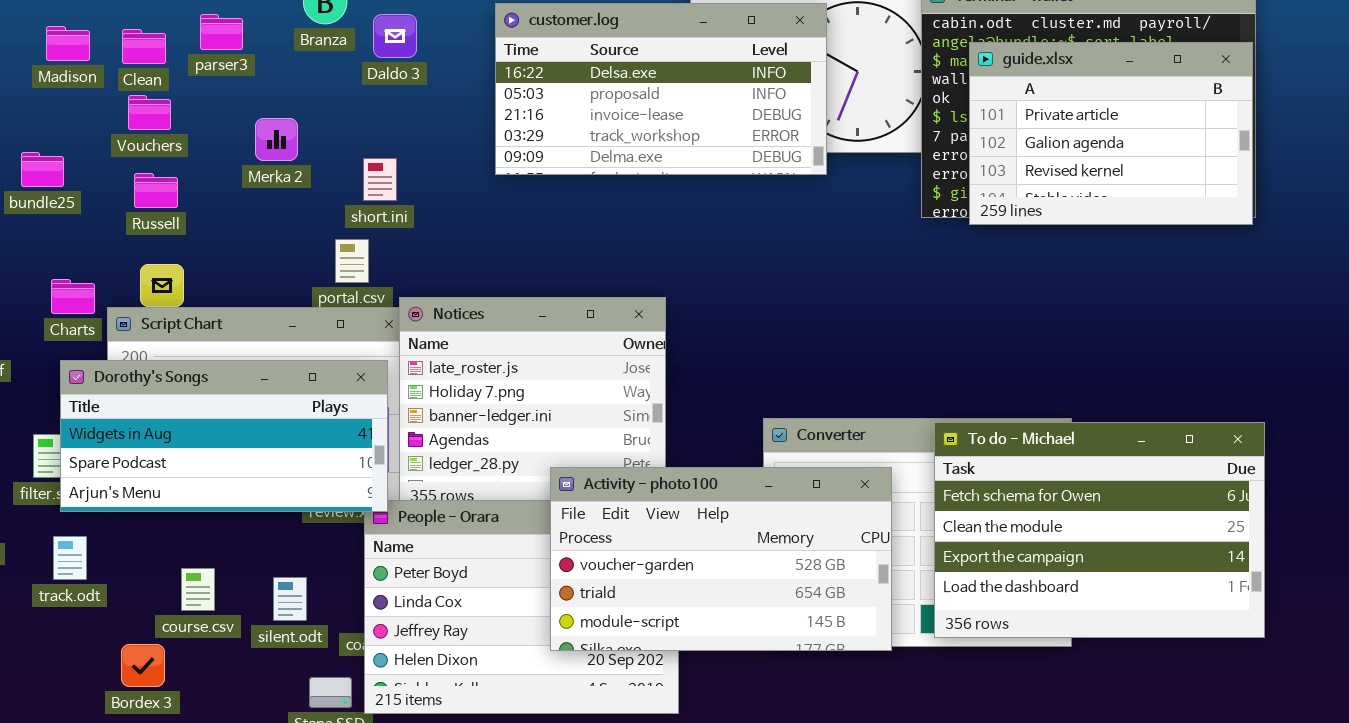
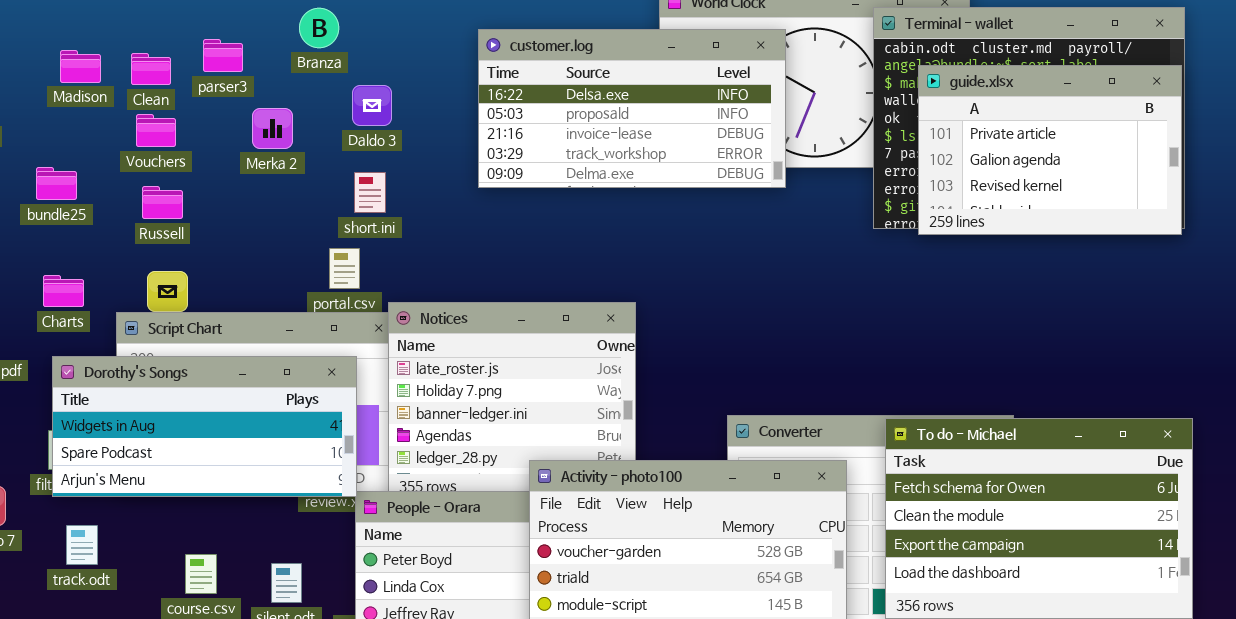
Daldo 3: [373,14,417,58] -> [352,85,392,126], moved
Merka 2: [255,118,298,161] -> [252,108,293,149], moved
Charts: [51,279,95,314] -> [43,275,84,307], moved
Dorothy's Songs: [60,360,388,512] -> [52,356,357,497], moved

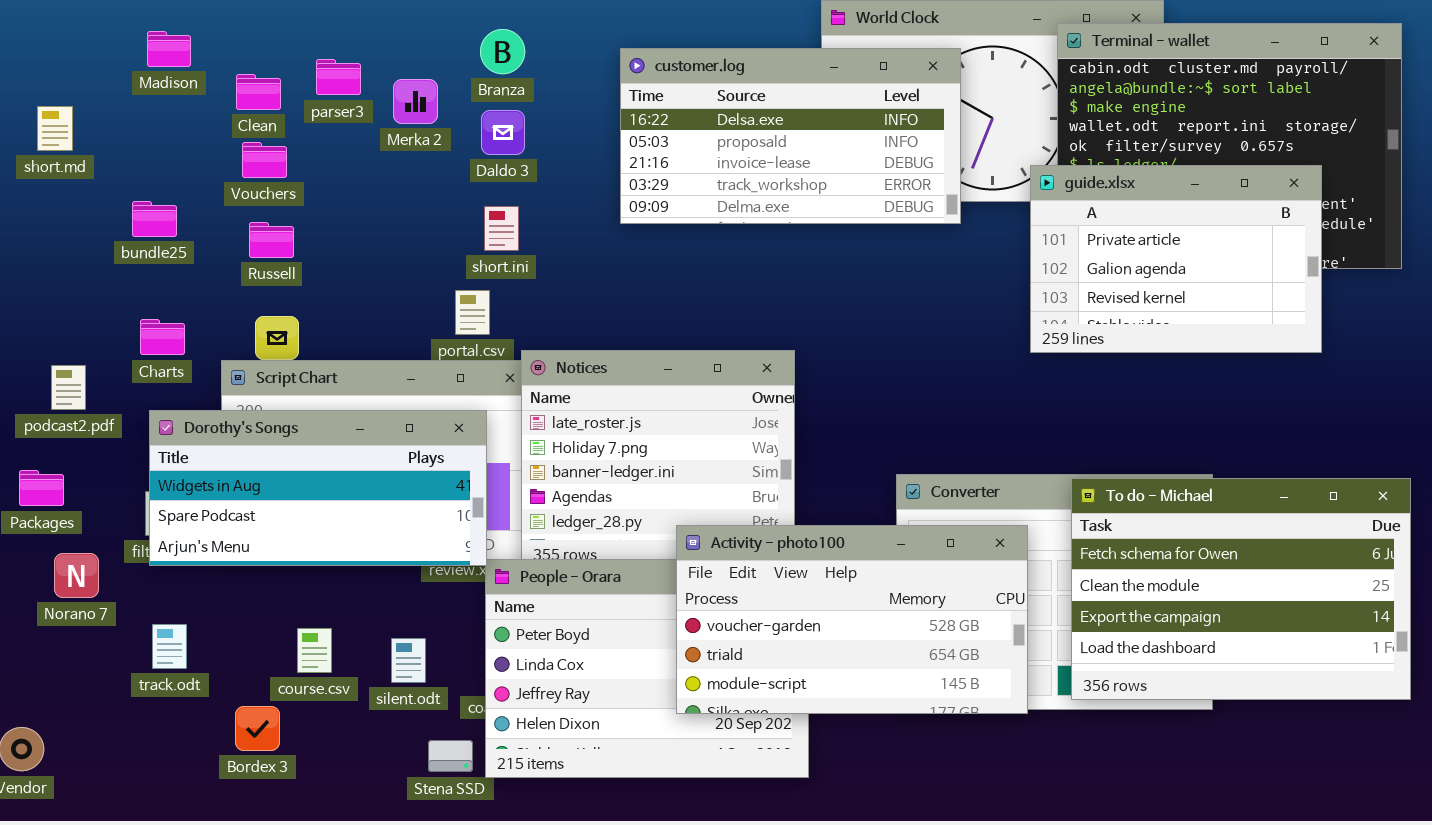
Branza: [299,8,339,48] -> [480,29,525,74], moved
Madison: [60,50,101,83] -> [147,31,191,67], moved
guide.xlsx: [918,65,1182,235] -> [1030,165,1322,353], moved
Merka 2: [252,108,293,149] -> [393,79,438,124], moved
track.odt: [66,525,98,565] -> [152,624,187,669], moved

